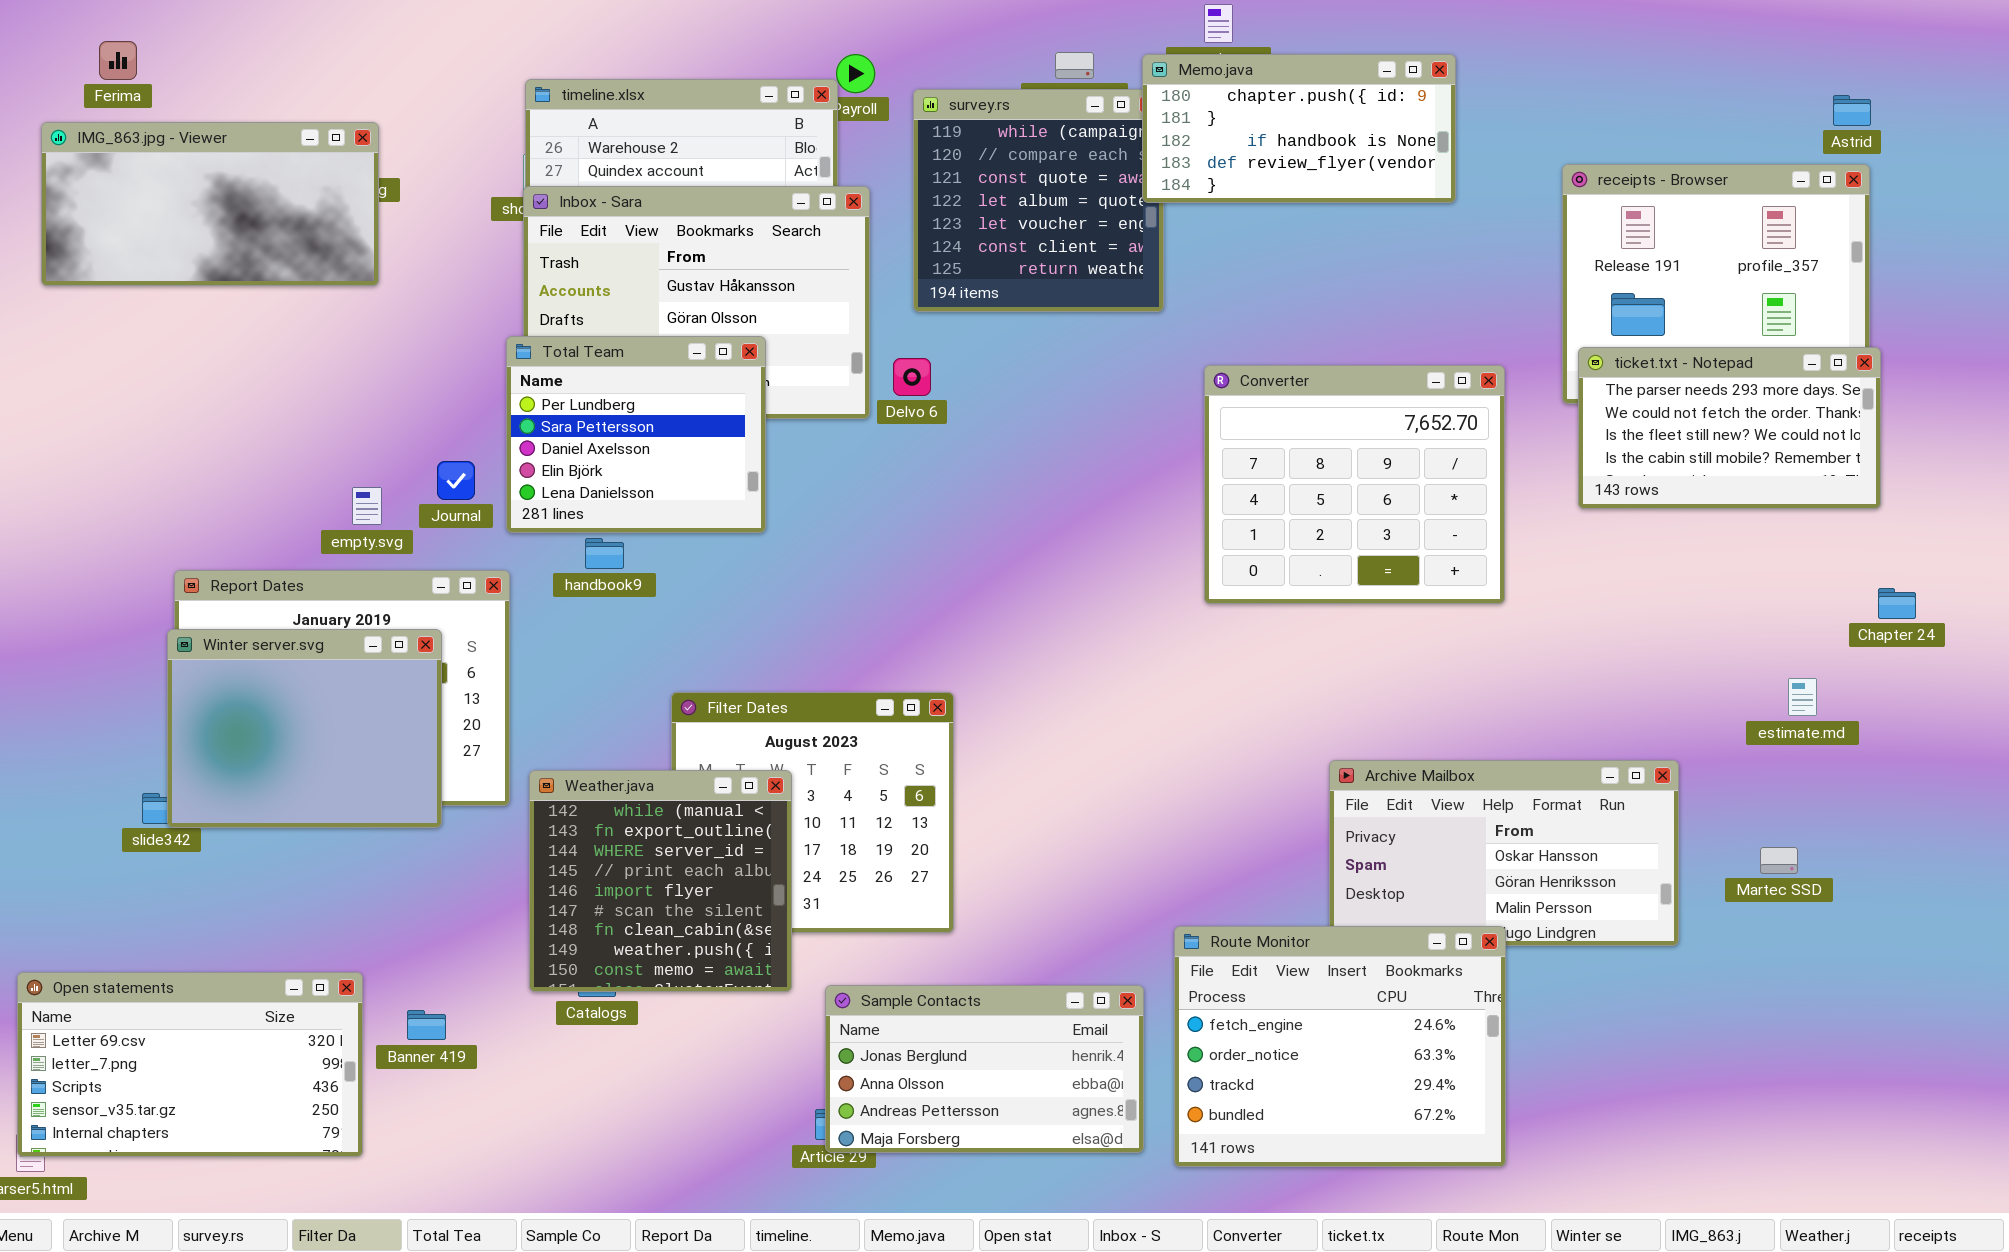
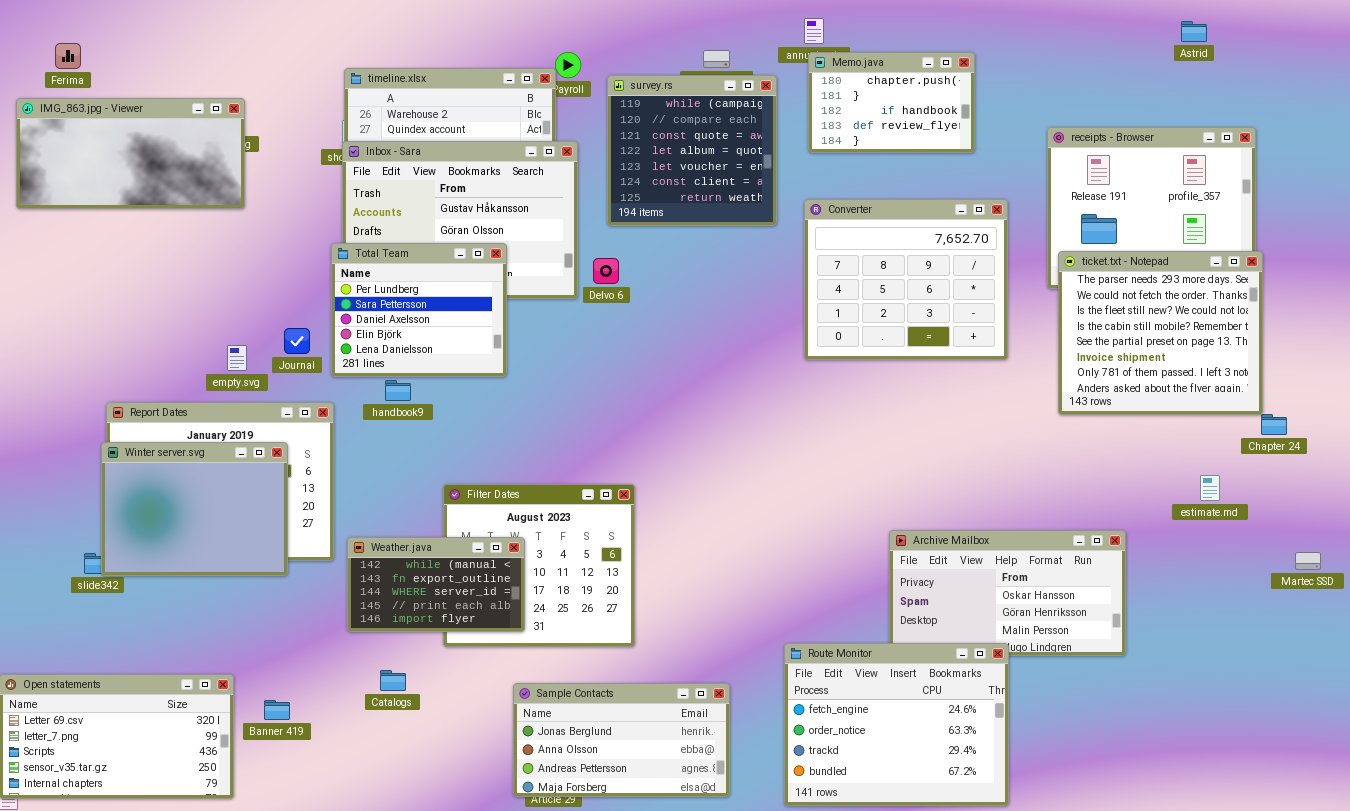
Memo.java: [1142,54,1456,203] -> [808,52,975,153], resized
Astrid: [1833,95,1871,126] -> [1181,21,1207,42], moved
ticket.txt - Notepad: [1578,347,1881,509] -> [1058,251,1263,415], resized
Converter: [1204,365,1505,604] -> [804,199,1008,360], moved
Weather.java: [529,770,792,992] -> [347,537,525,632], resized
Martec SSD: [1760,847,1798,874] -> [1295,552,1321,570], moved
Sample Contacts: [825,985,1144,1153] -> [513,683,730,797], moved

